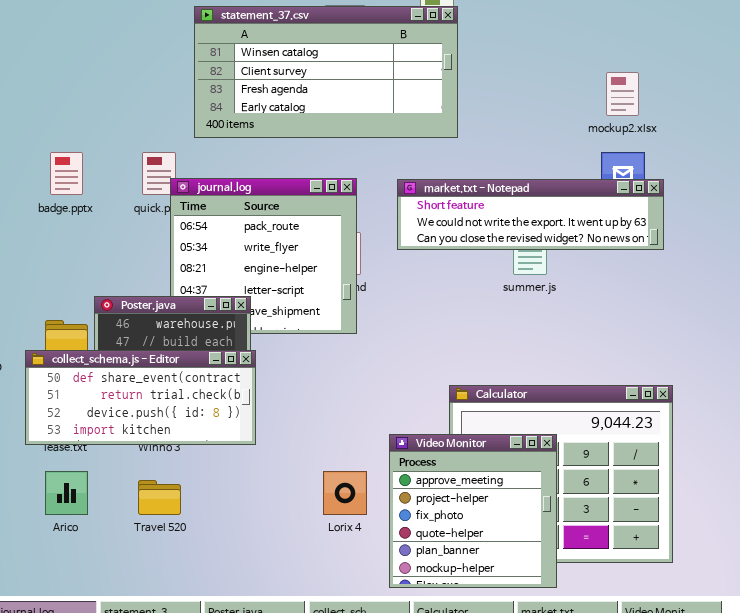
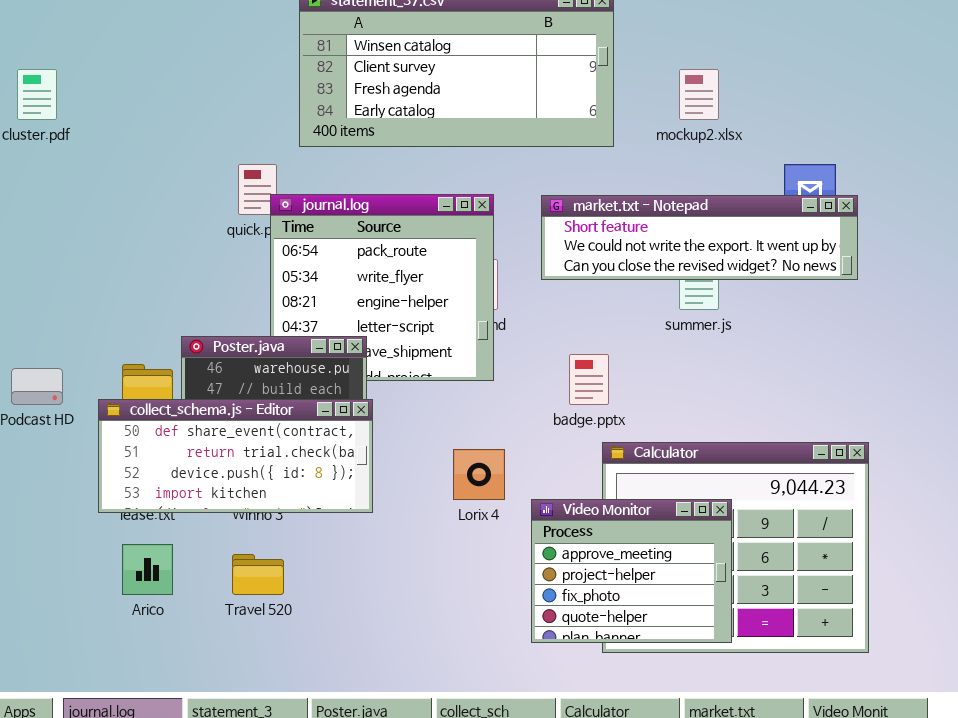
mockup2.xlsx: [606,72,639,116] -> [679,69,719,120], moved
badge.pptx: [50,152,83,195] -> [569,354,609,405], moved
Video Monitor: [389,434,557,588] -> [531,499,732,643], resized
Lorix 4: [323,471,367,515] -> [453,449,505,500], moved

